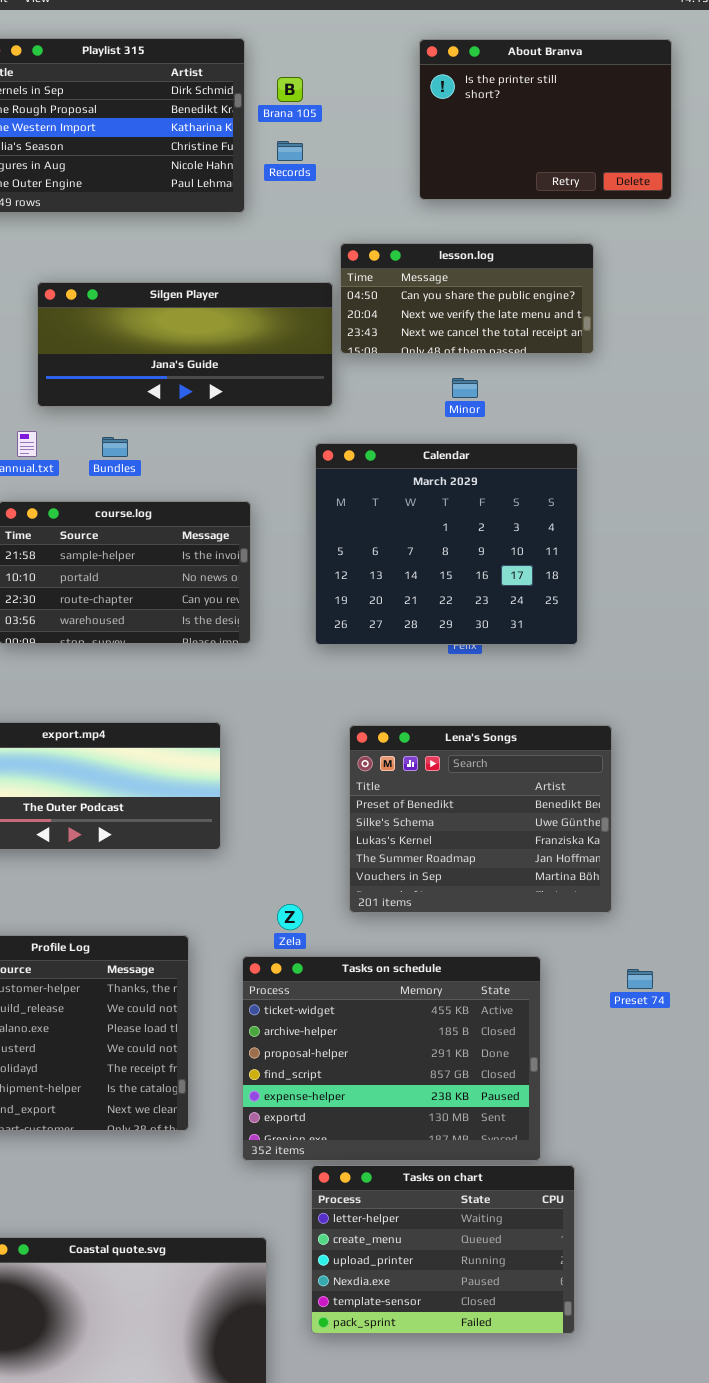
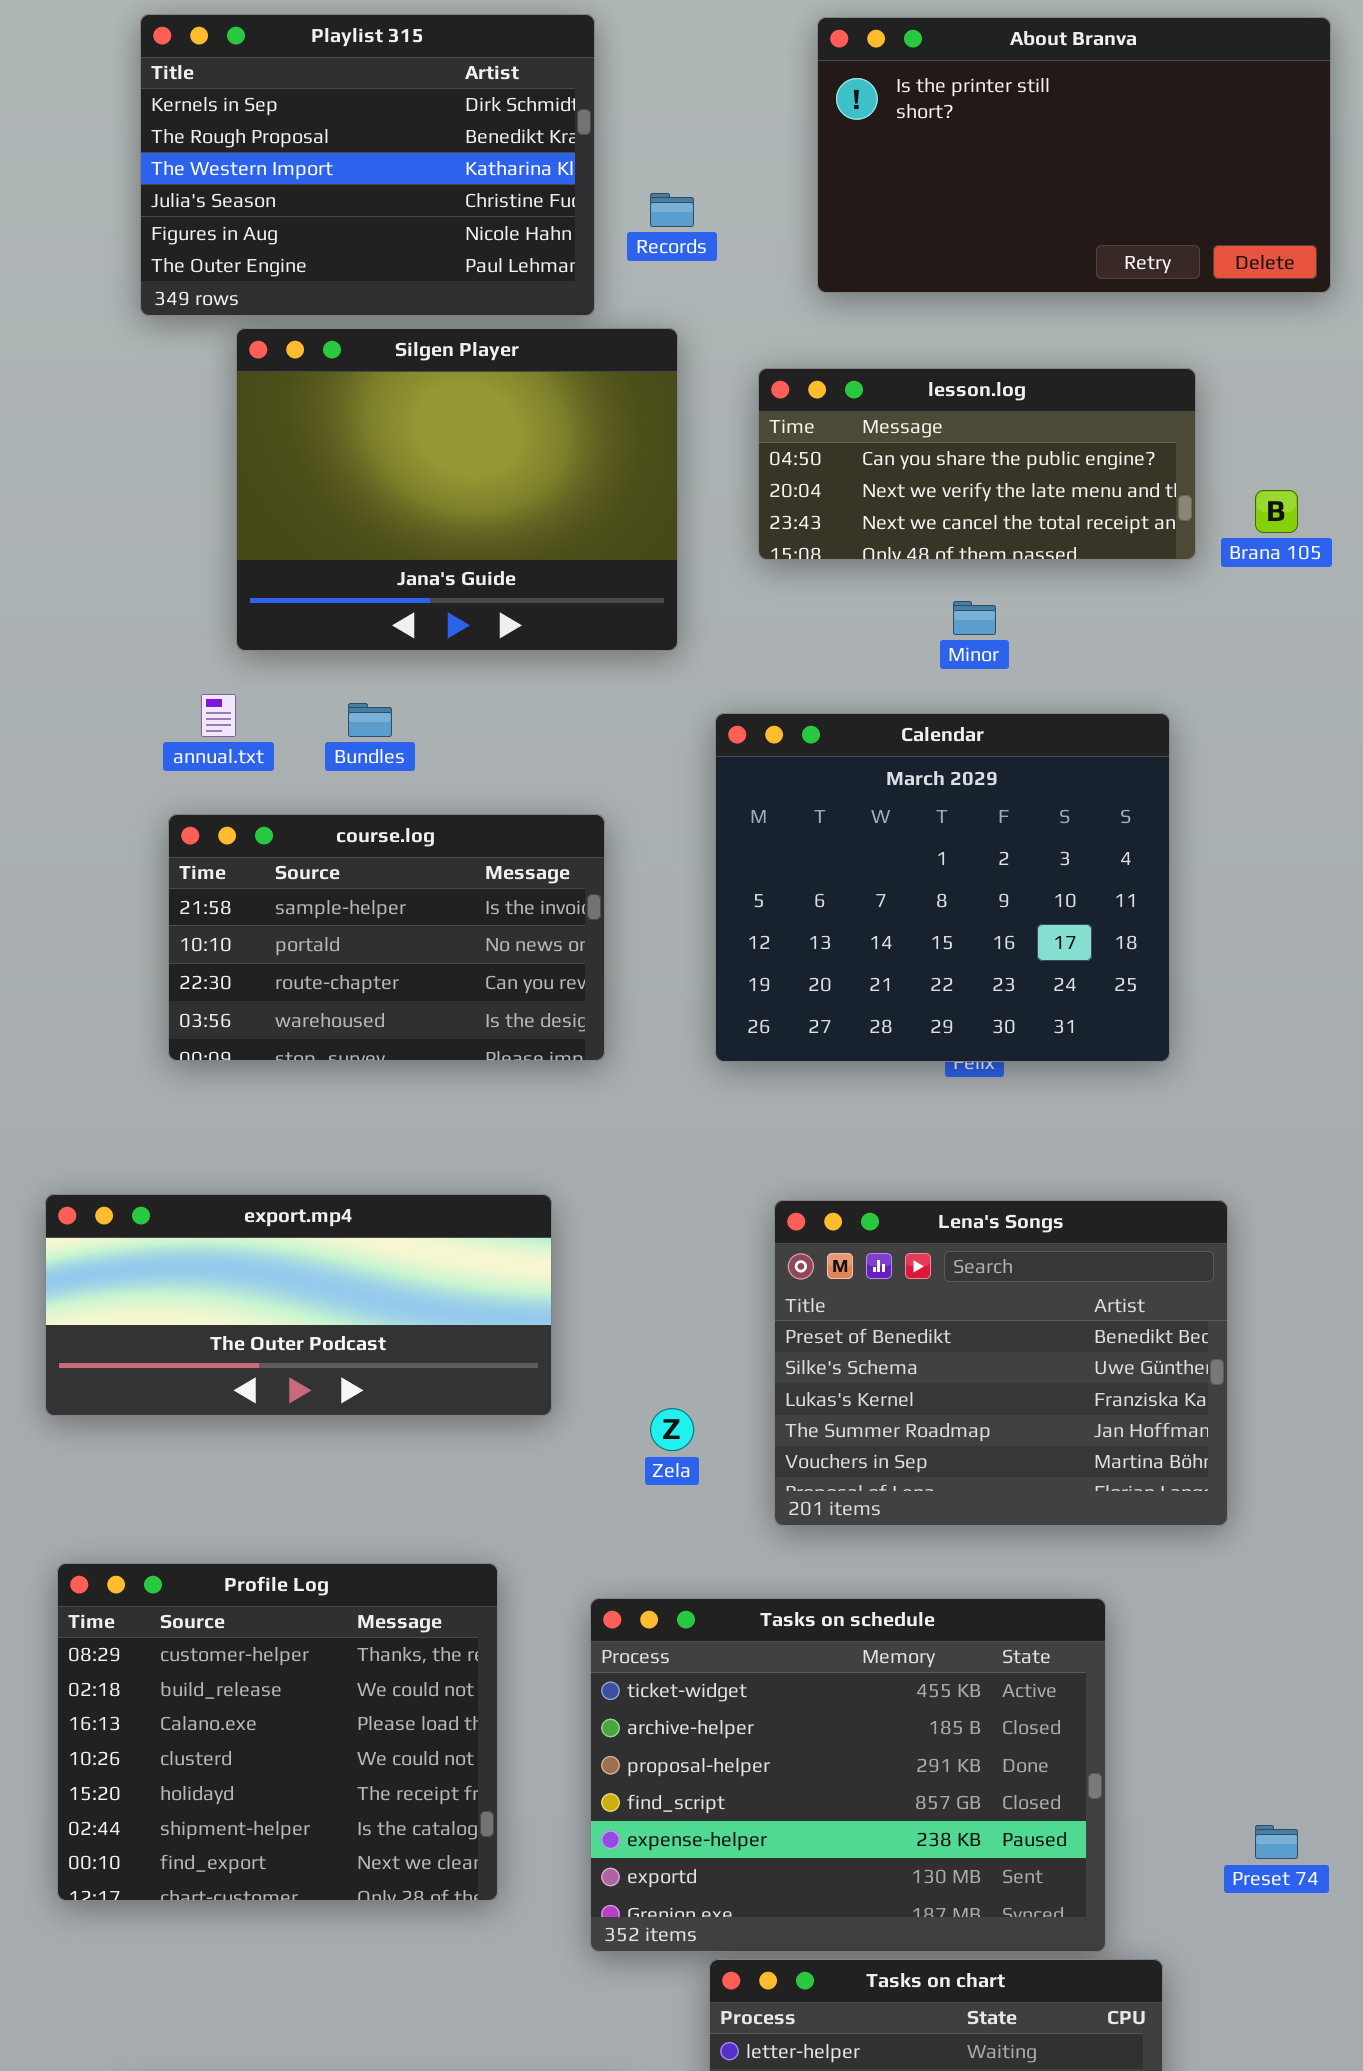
About Branva: [419,39,672,200] -> [817,17,1331,293], resized
Brana 105: [277,77,303,102] -> [1255,490,1298,533], moved
Silgen Player: [37,282,333,407] -> [236,328,678,651], resized
Zela: [277,904,303,930] -> [650,1408,694,1451], moved
Preset 74: [627,969,653,989] -> [1255,1825,1298,1859], moved

